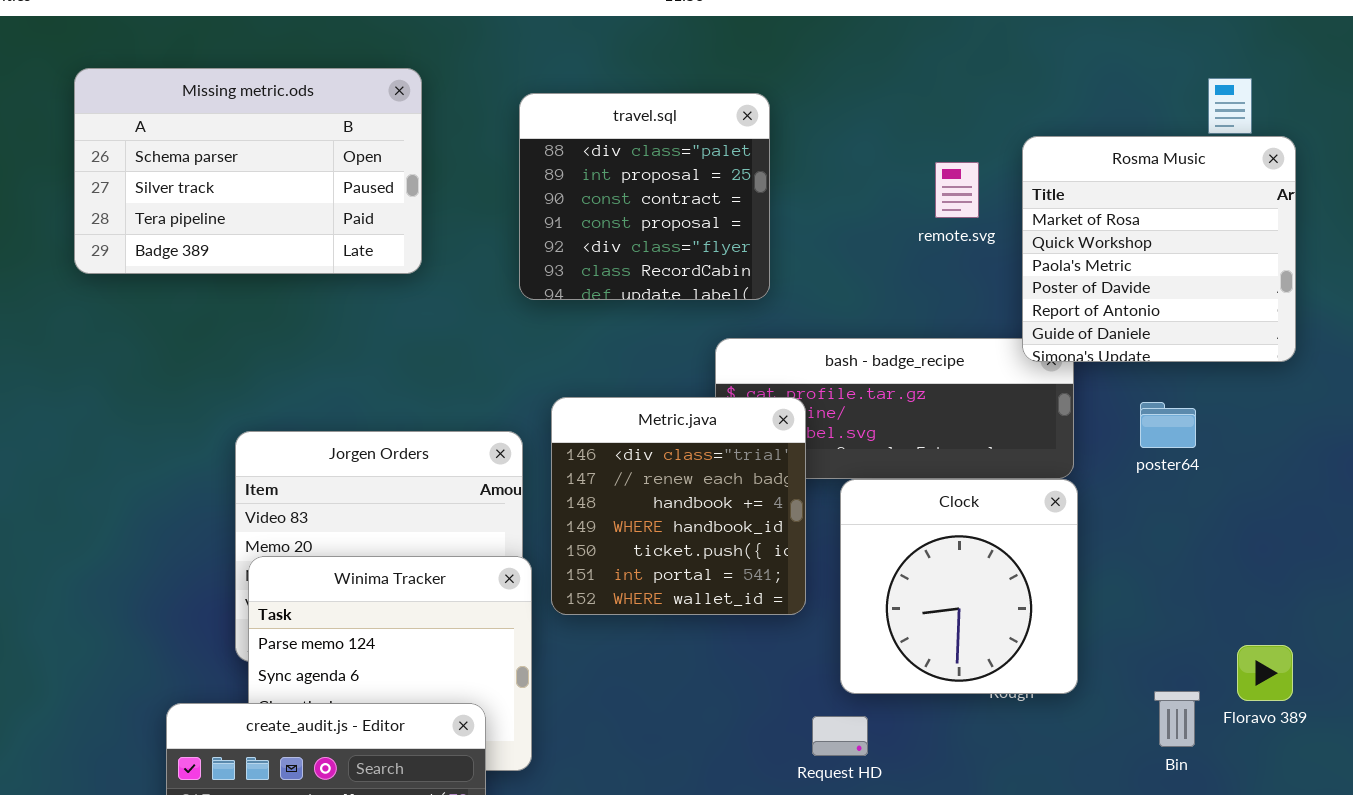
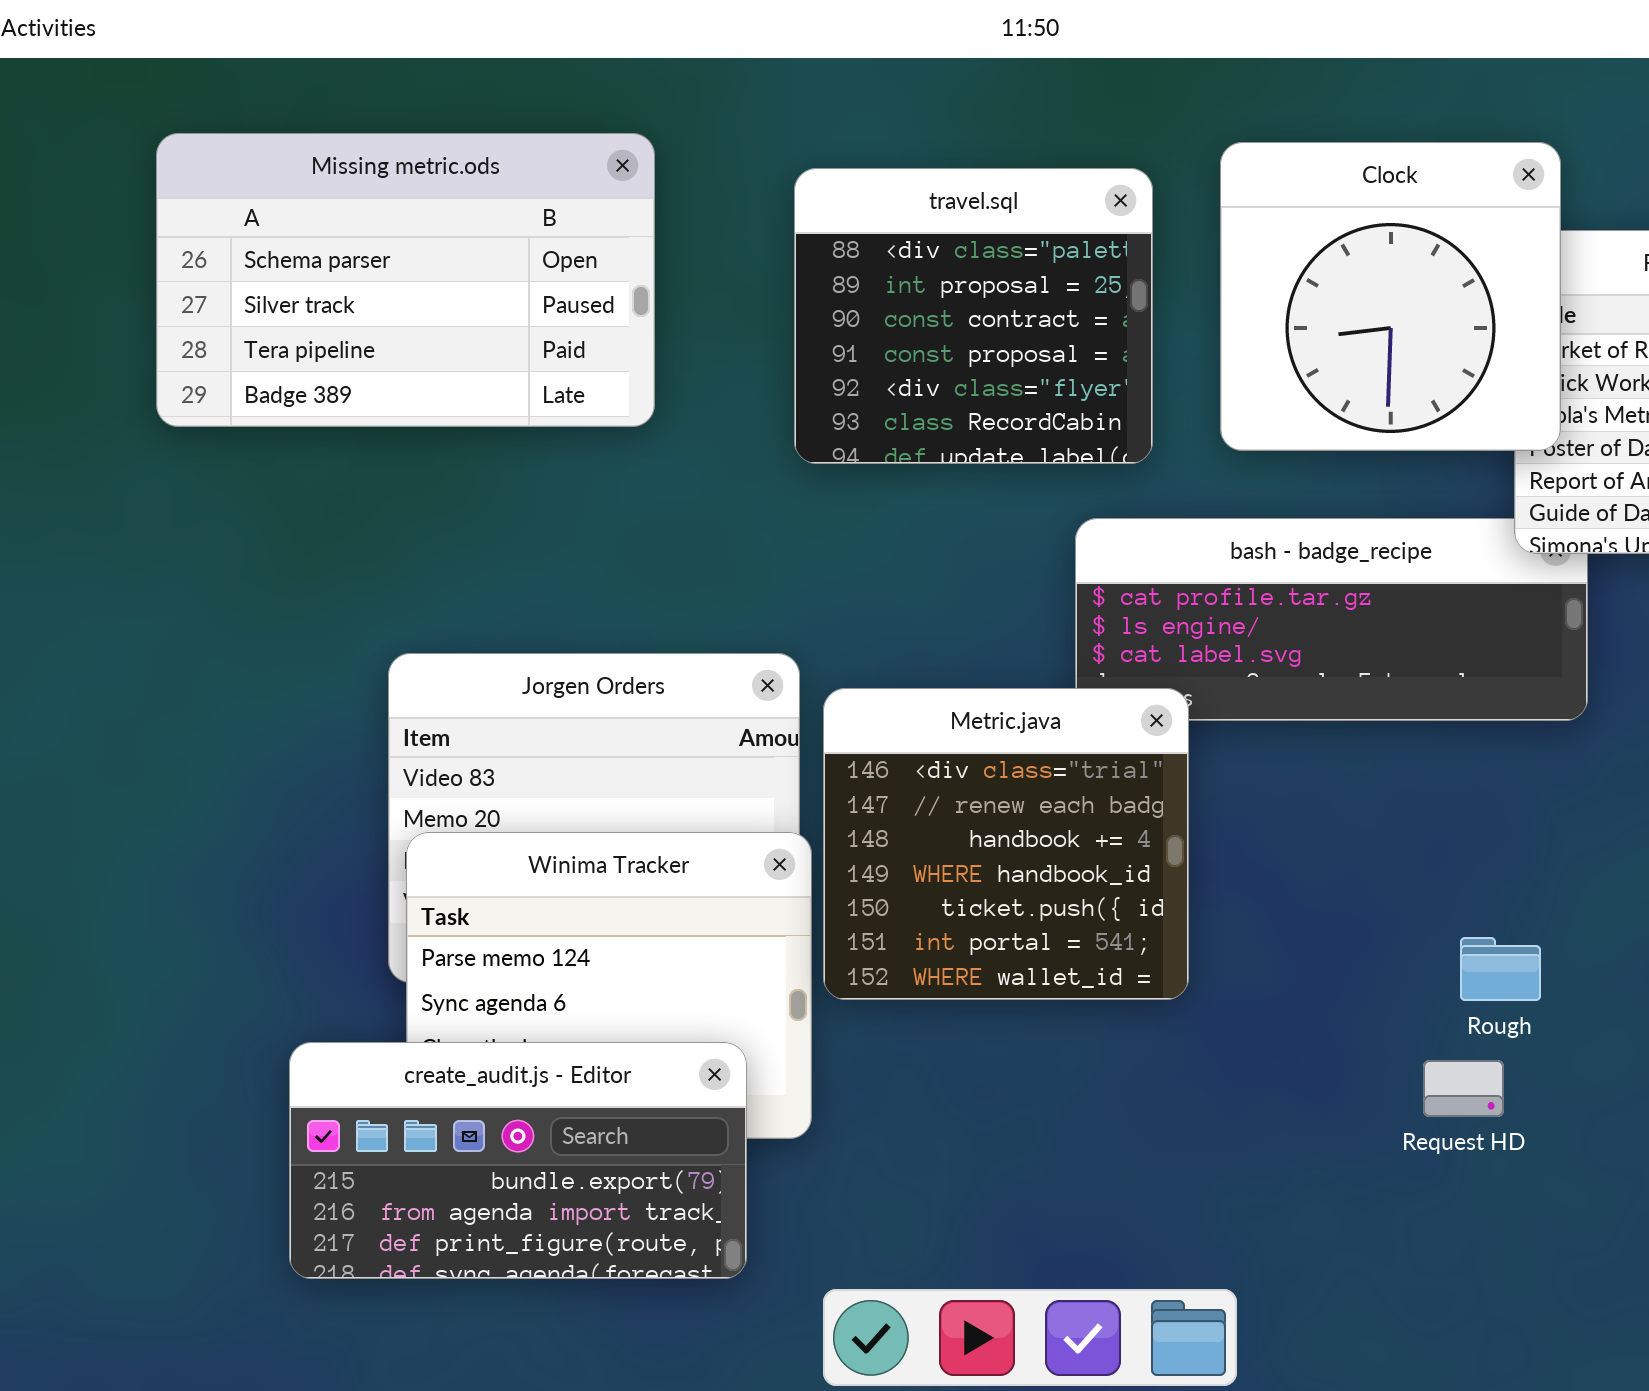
Metric.java: [551,397,806,615] -> [823,688,1189,1000], moved
Clock: [840,479,1078,694] -> [1220,142,1561,451], moved
Request HD: [812,716,868,756] -> [1423,1060,1504,1117], moved

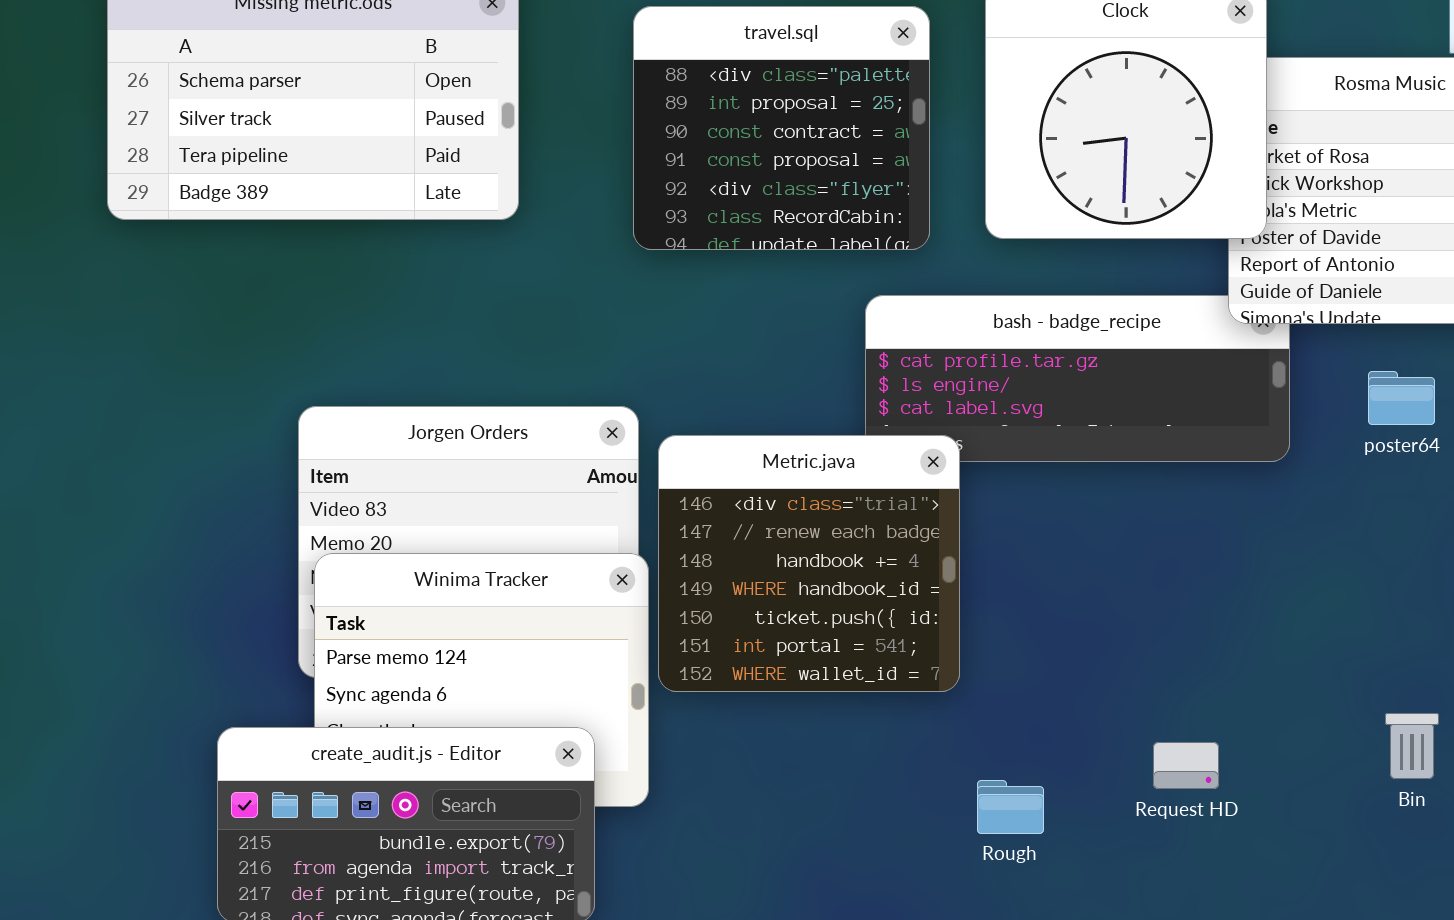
Rough: [1460,937,1541,1001] -> [977,780,1044,834], moved

